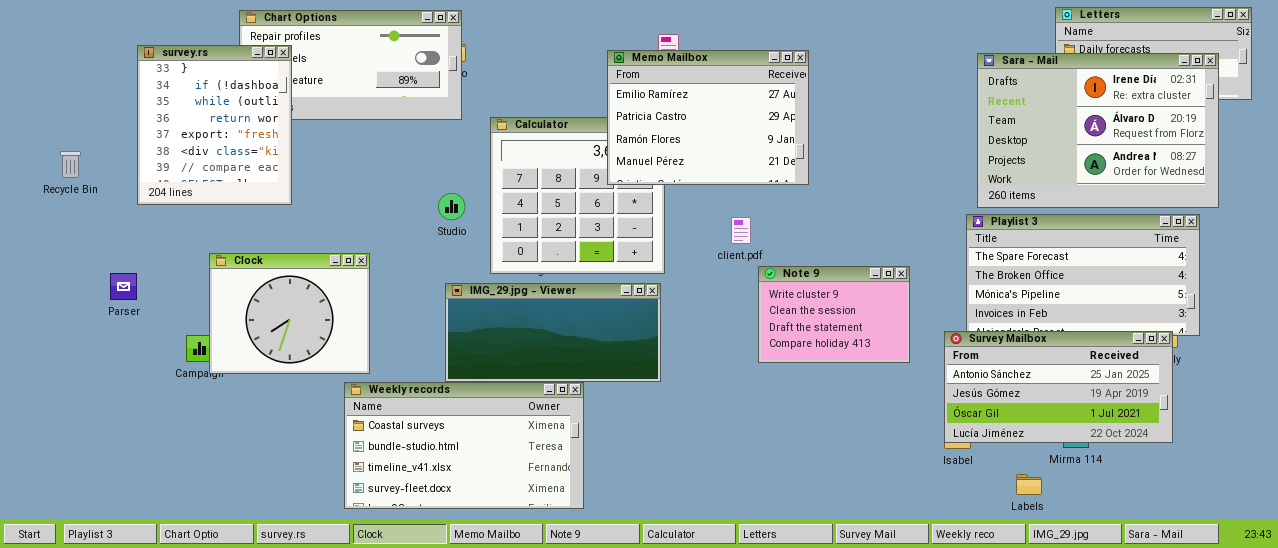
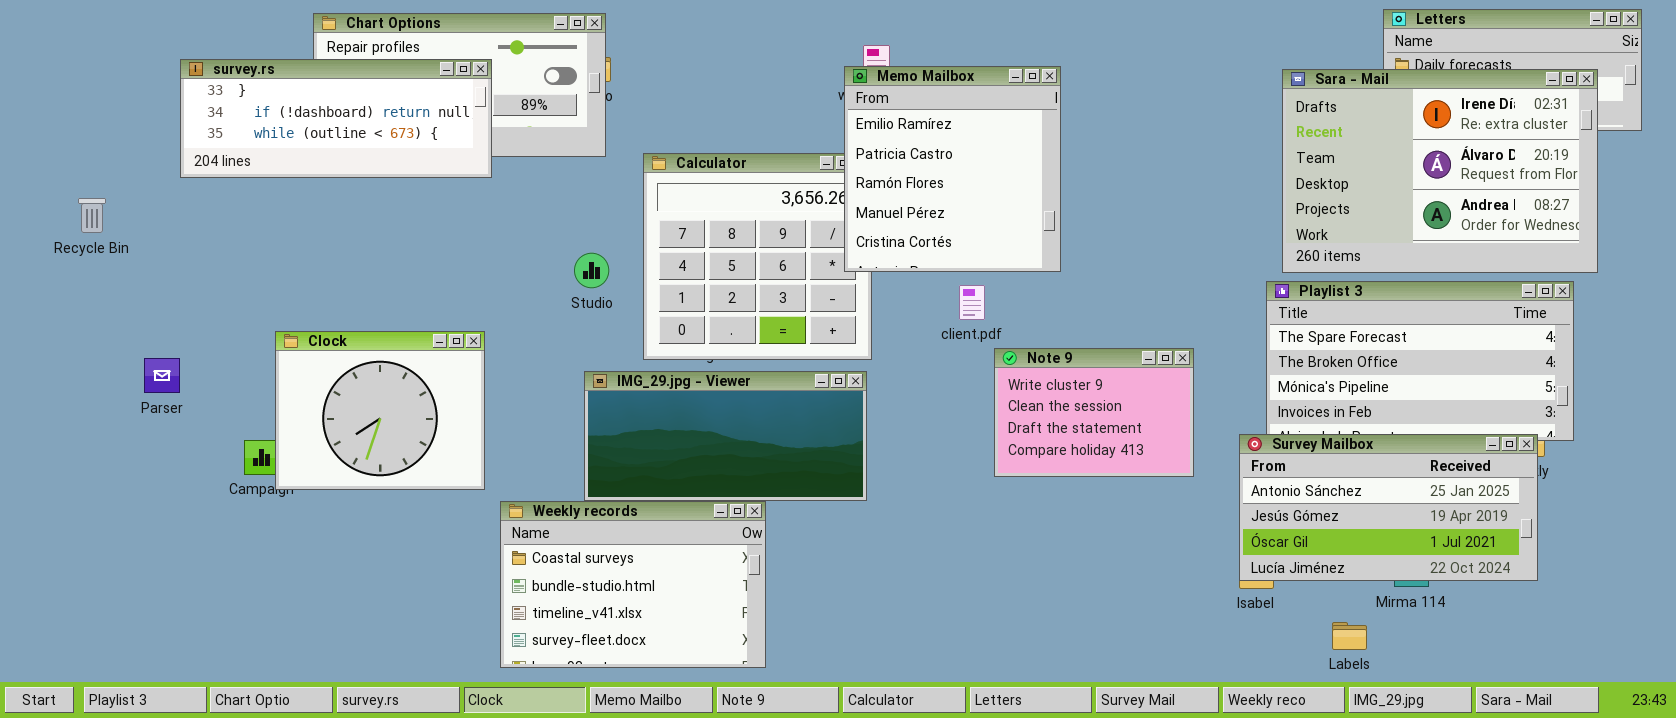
survey.rs: [137,45,292,205] -> [180,59,492,178], resized
Memo Mailbox: [607,50,809,185] -> [844,66,1061,272], resized
Weekly records: [344,382,584,509] -> [500,501,766,668], resized

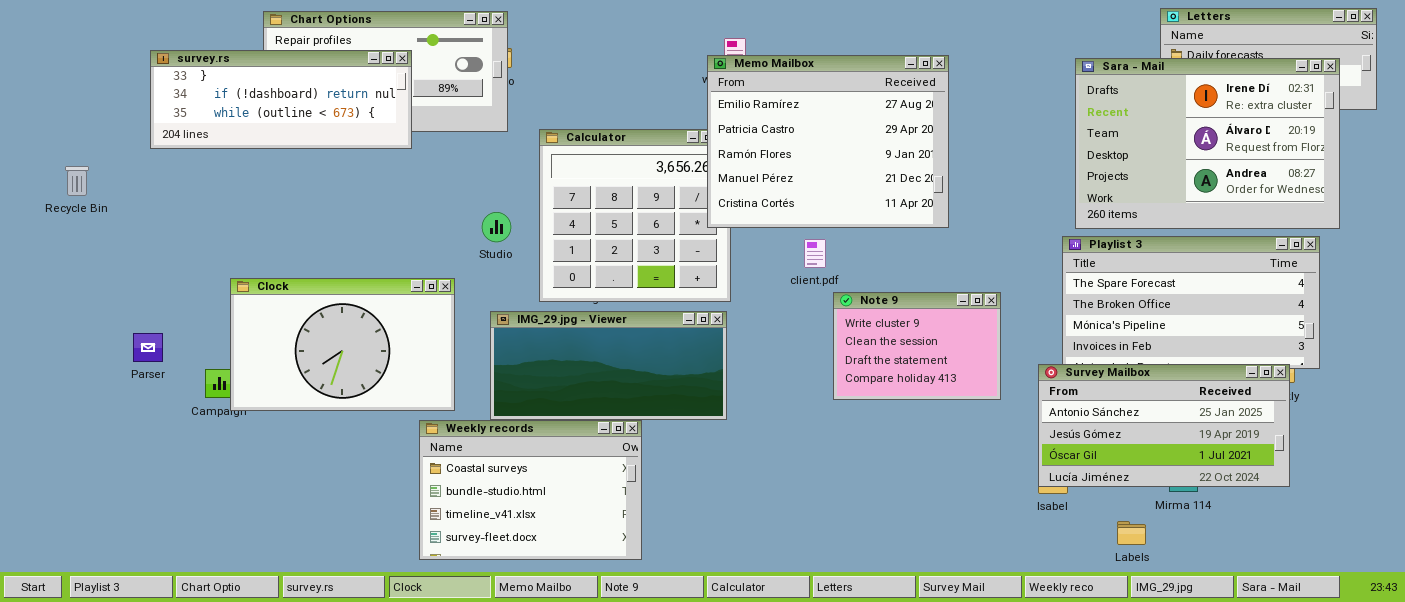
Memo Mailbox: [844,66,1061,272] -> [707,55,949,228], resized
Clock: [275,331,485,490] -> [230,278,455,411], resized
Parser: [144,358,180,393] -> [133,333,163,362], moved

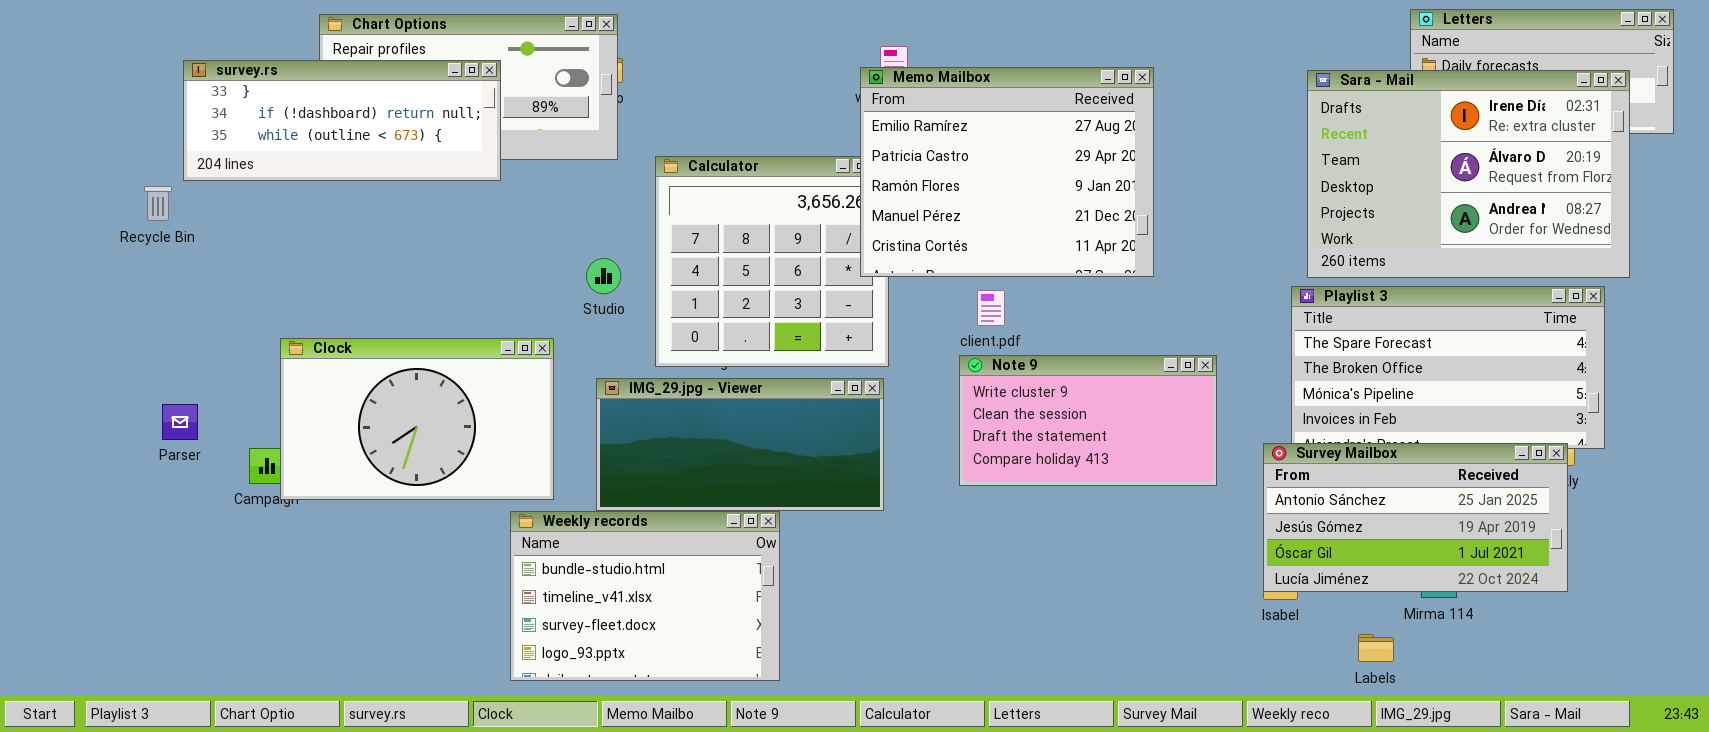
Recycle Bin: [65,166,89,196] -> [144,186,172,221], moved
Note 9: [833,292,1001,400] -> [959,355,1217,486], resized
Weekly records: [419,420,642,560] -> [510,511,780,681], scrolled down 1 row

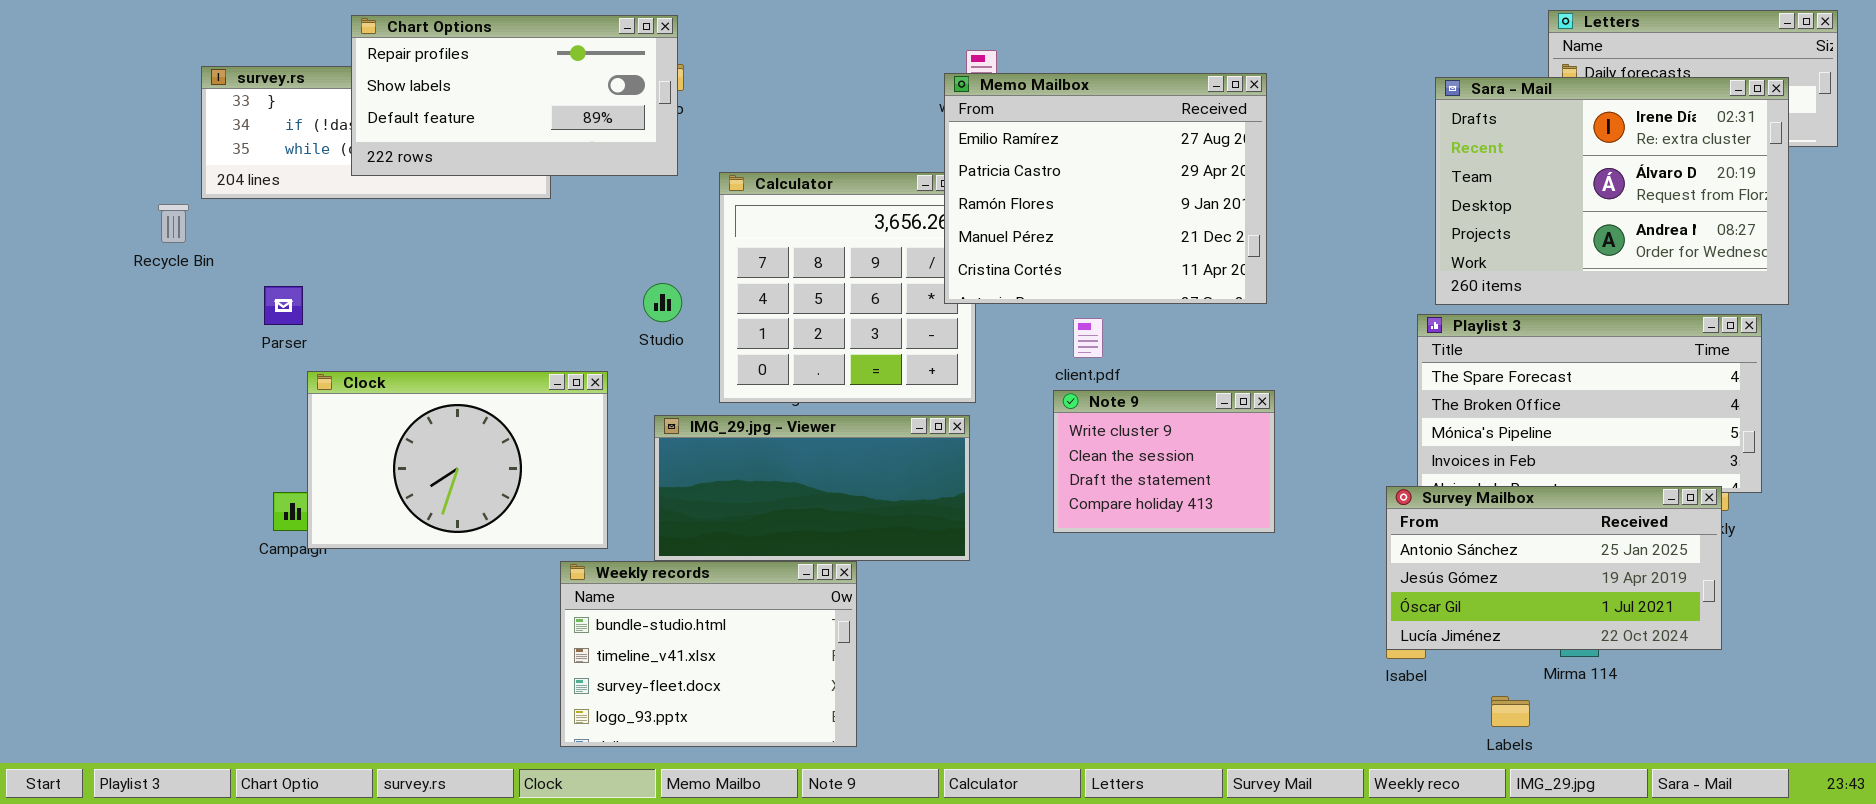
Chart Options: [319,14,618,160] -> [351,15,678,176], raised
Note 9: [959,355,1217,486] -> [1053,390,1275,533], resized
Parser: [162,404,198,440] -> [264,286,303,325], moved

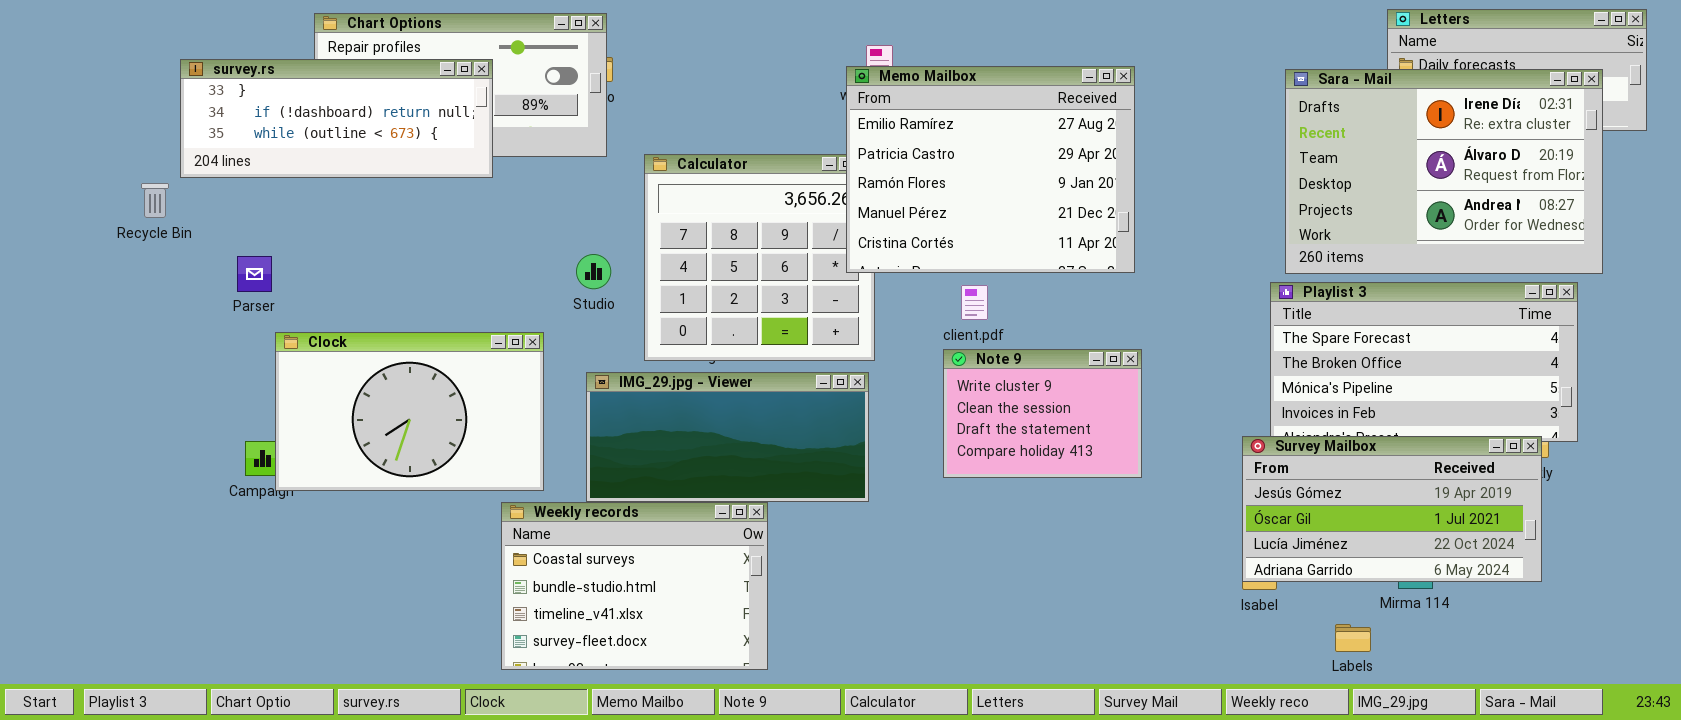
survey.rs: [201,66,551,199] -> [180,59,493,178], raised
Survey Mailbox: [1386,486,1722,650] -> [1242,436,1542,582], scrolled down 1 row
Weekly records: [560,561,857,747] -> [501,502,768,670], scrolled up 1 row

